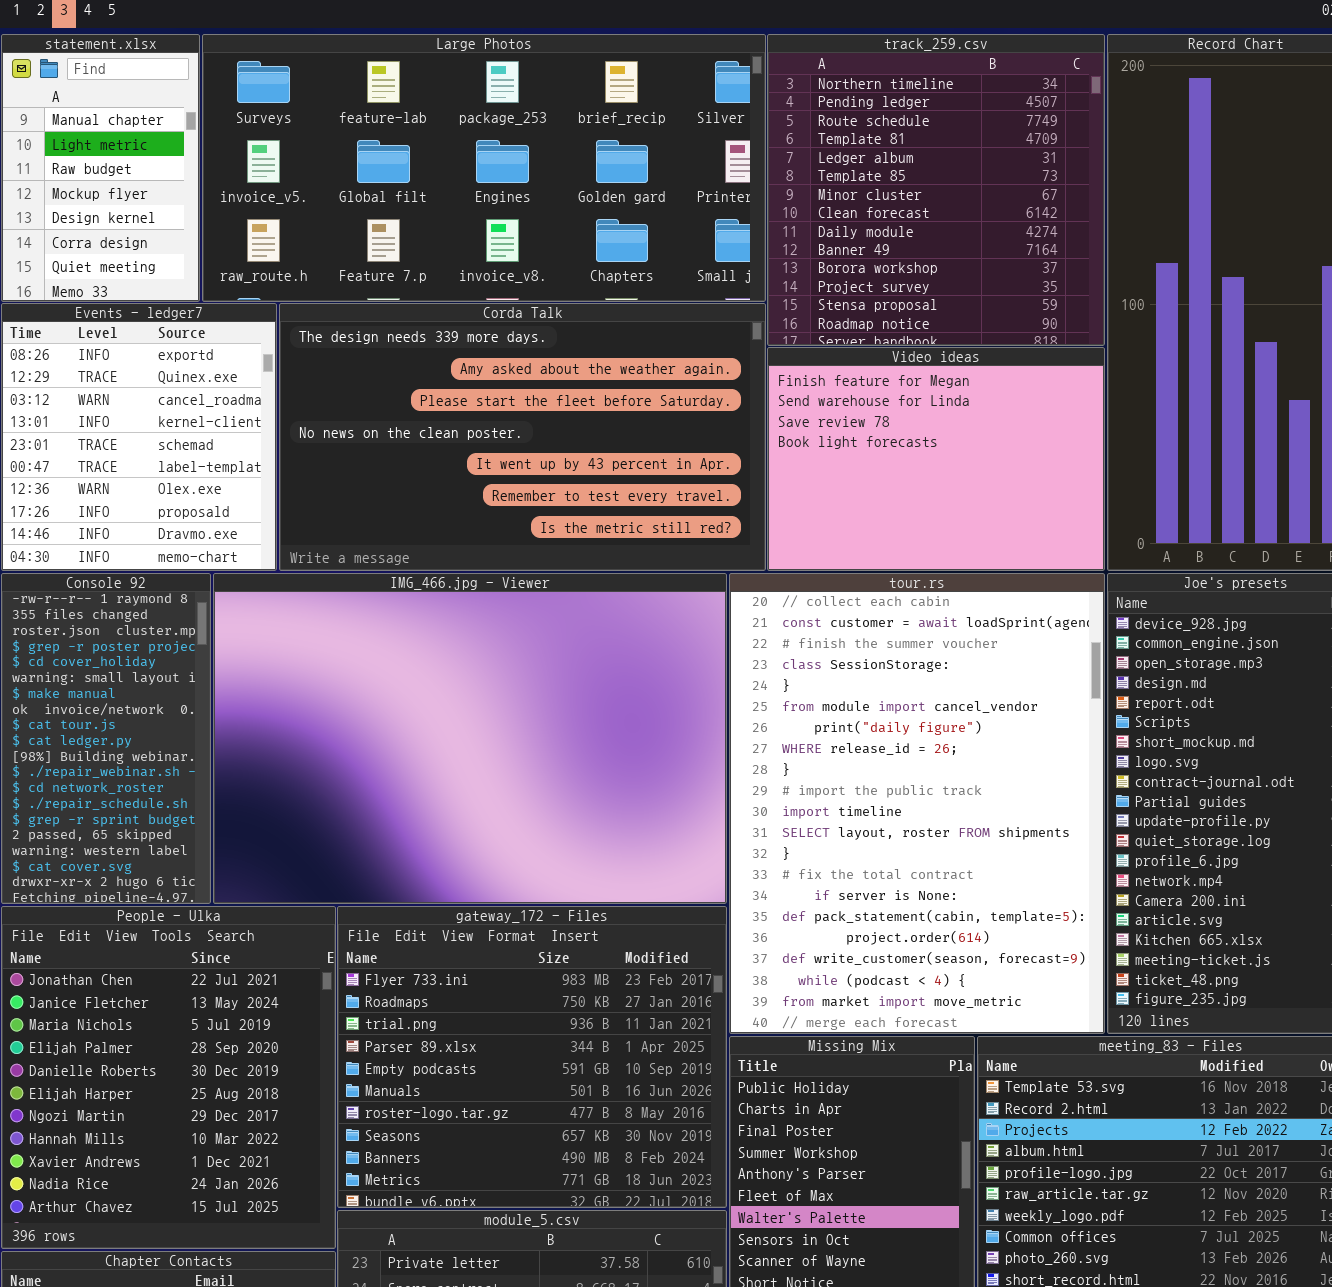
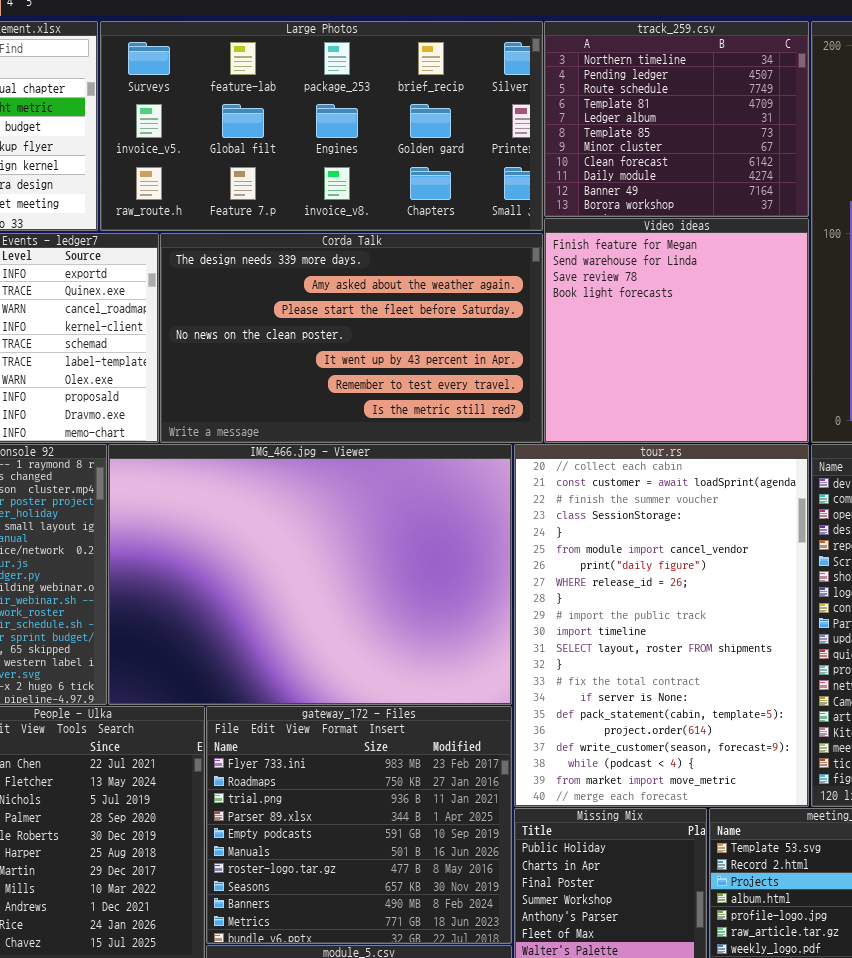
track_259.csv: [767,34,1105,346] -> [544,21,809,217], resized
Video ideas: [767,347,1105,571] -> [544,218,809,443], resized

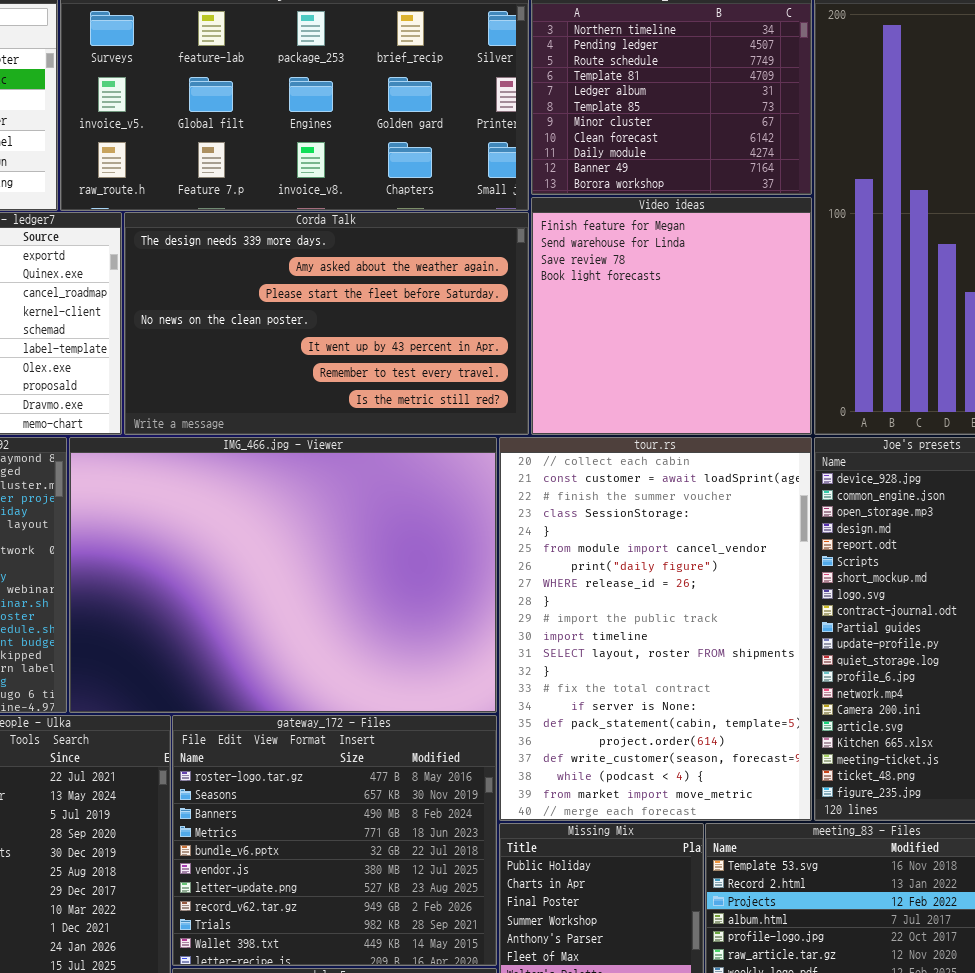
gateway_172 - Files: [206,706,512,944] -> [172,715,497,966], scrolled down 6 rows

